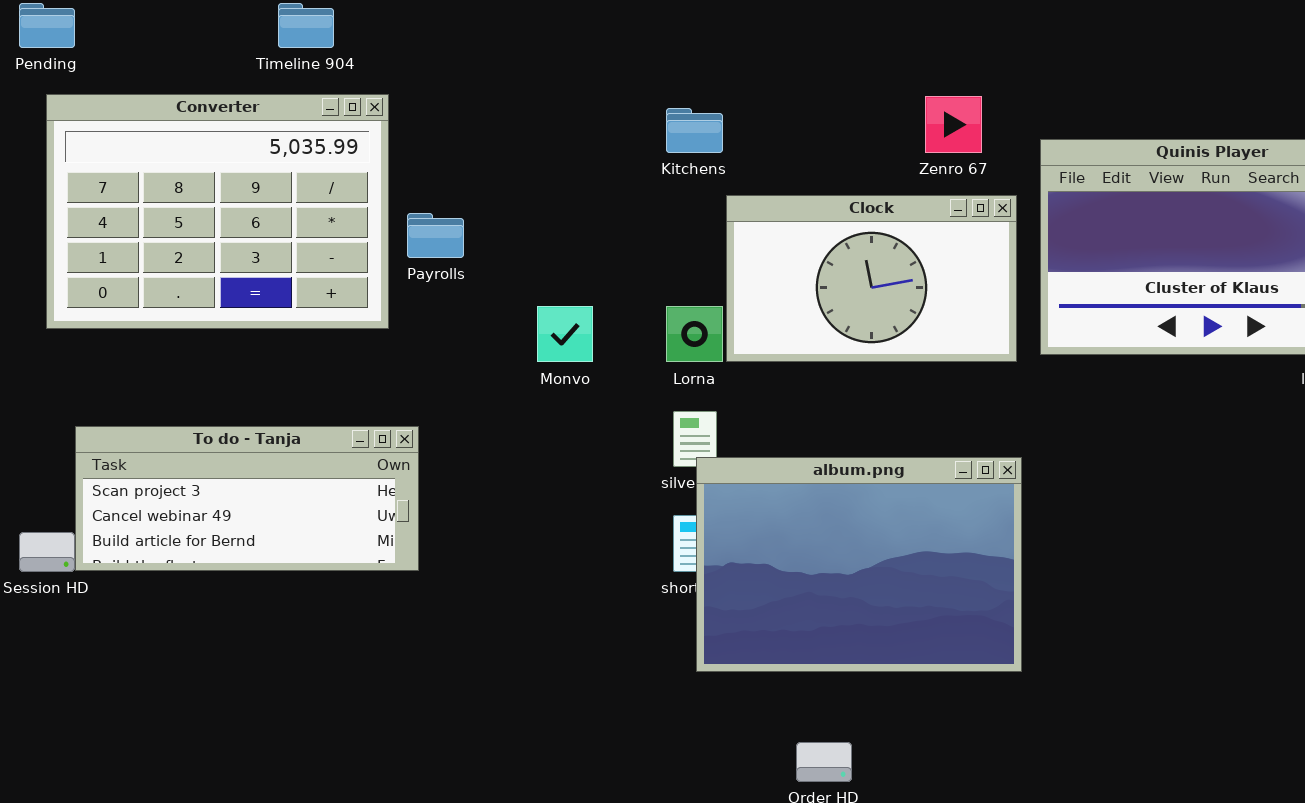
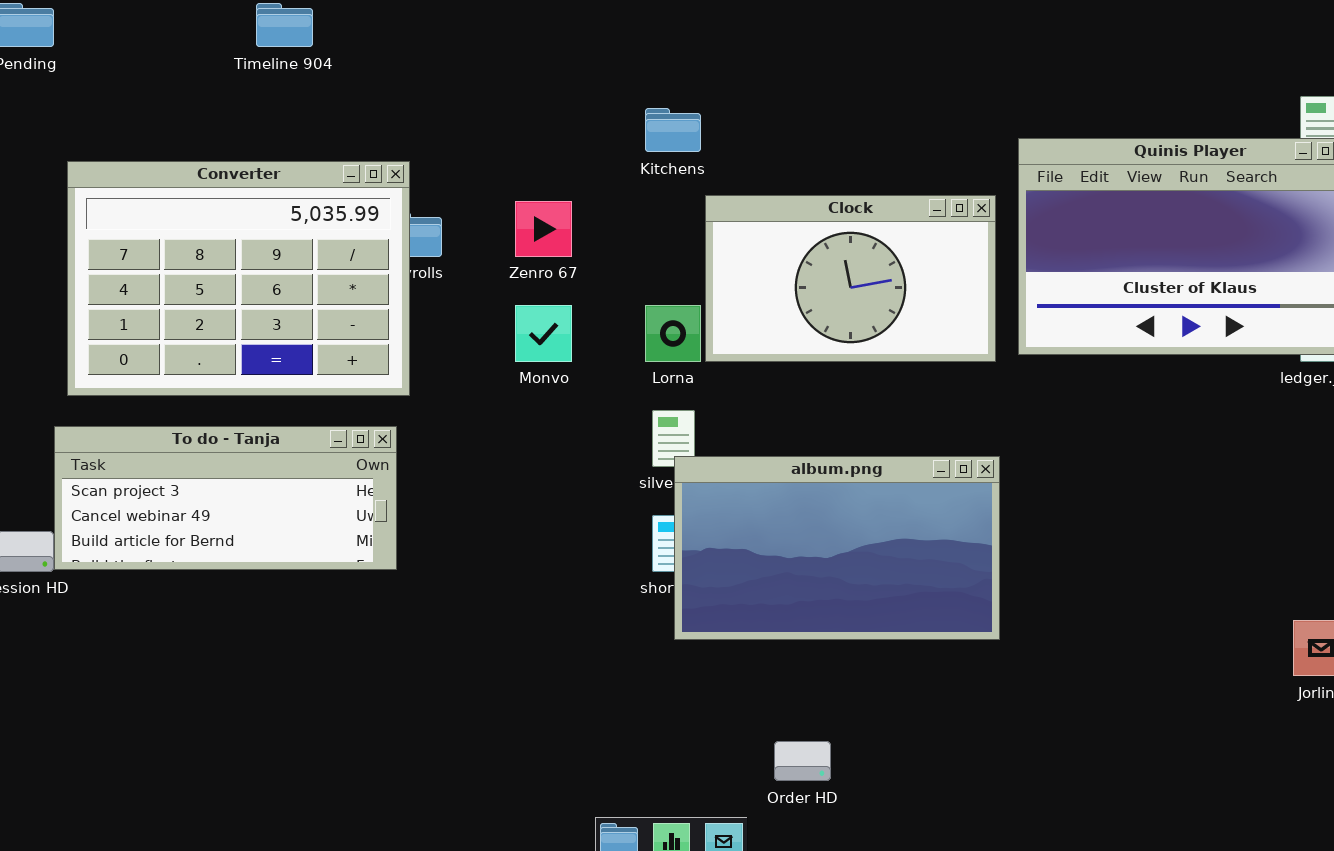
Converter: [46,94,389,329] -> [67,161,410,396], moved
Zenro 67: [925,96,982,153] -> [515,201,572,257], moved
album.png: [696,457,1022,672] -> [674,456,1000,640], resized

